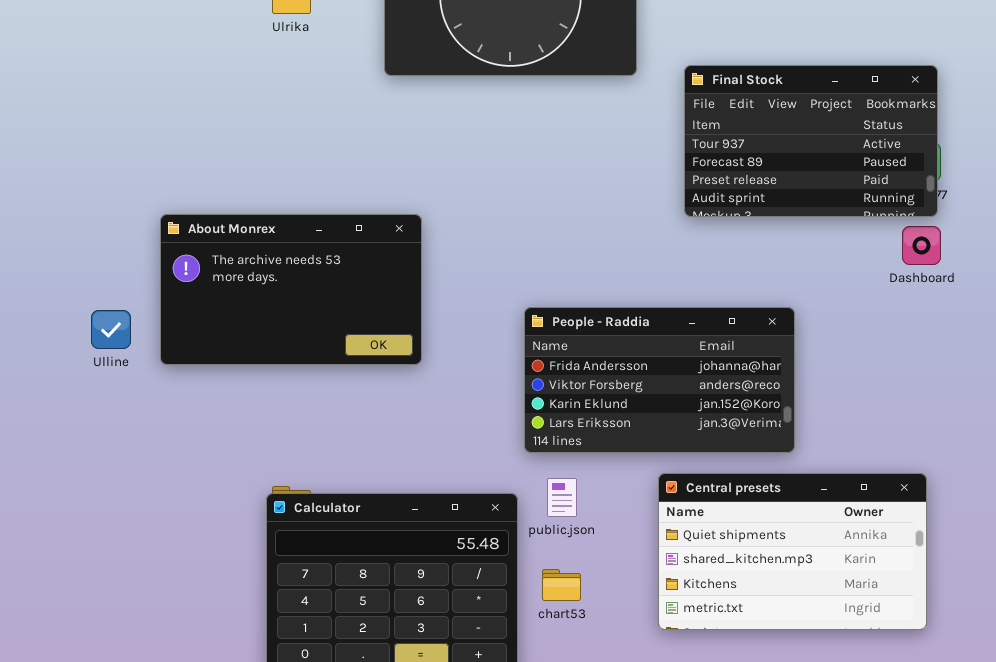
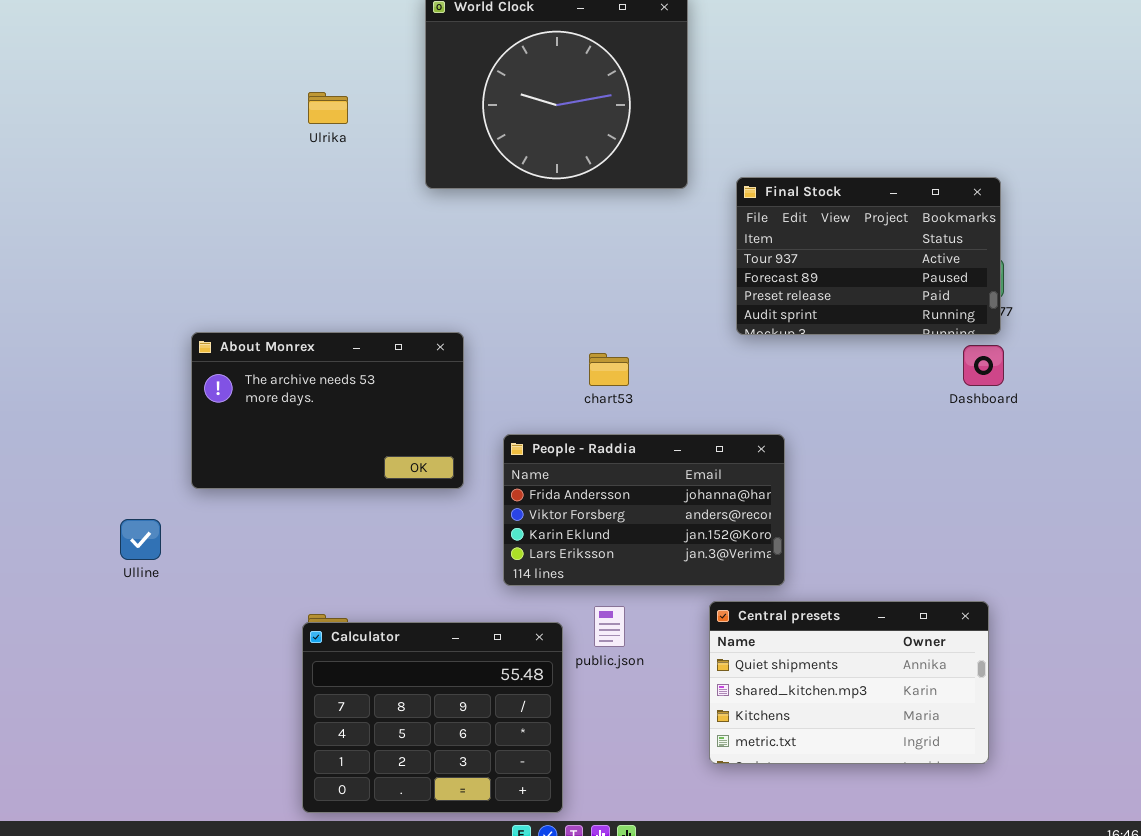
People - Raddia: [524,307,795,453] -> [503,434,785,586], moved
Ulline: [91,310,131,349] -> [120,519,161,560], moved
chart53: [542,569,581,601] -> [589,353,629,386], moved

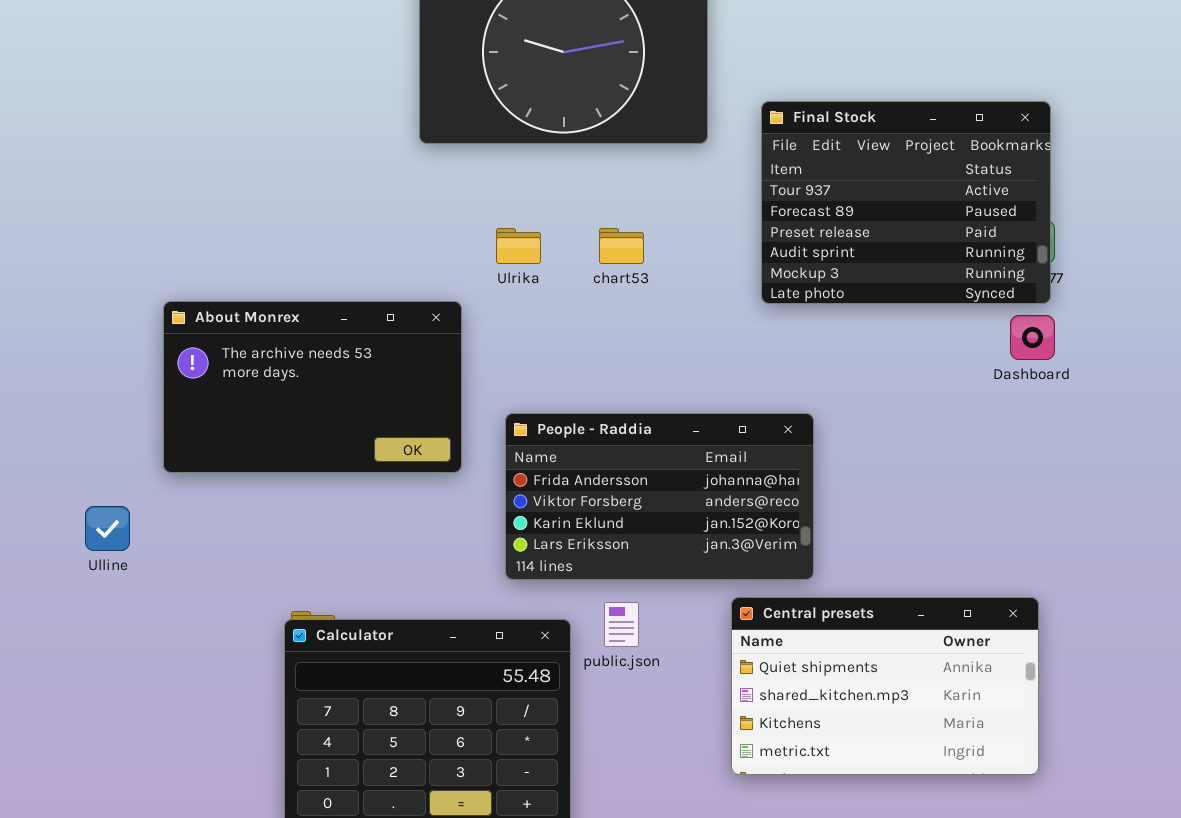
Ulrika: [308,92,348,124] -> [496,228,541,264], moved
Final Stock: [736,177,1001,335] -> [761,101,1051,304], resized
chart53: [589,353,629,386] -> [599,228,644,264], moved

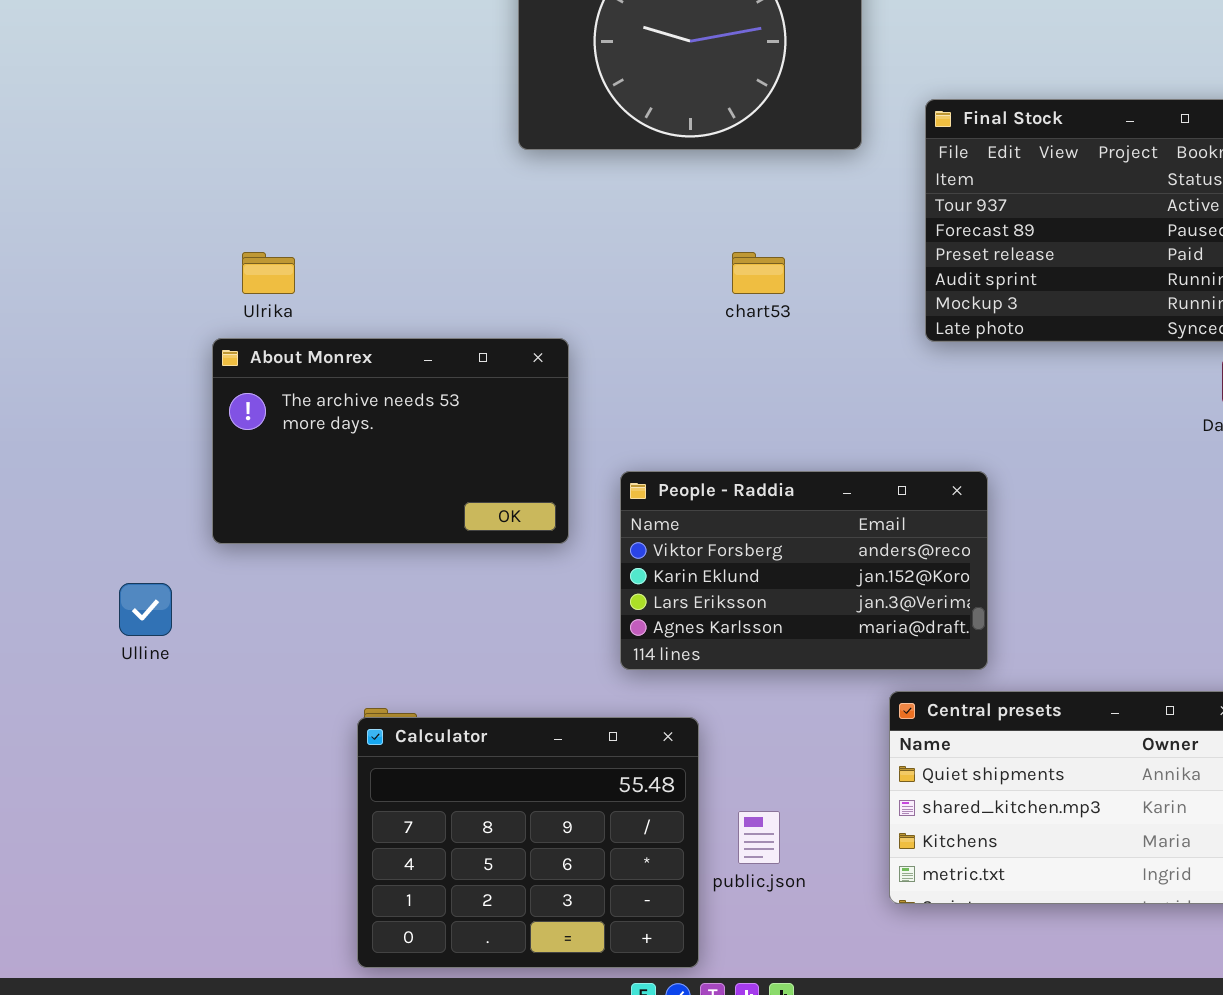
Ulrika: [496,228,541,264] -> [242,252,295,294], moved
People - Raddia: [505,413,814,580] -> [620,471,988,670], scrolled down 1 row
public.json: [604,602,639,647] -> [738,811,780,864], moved

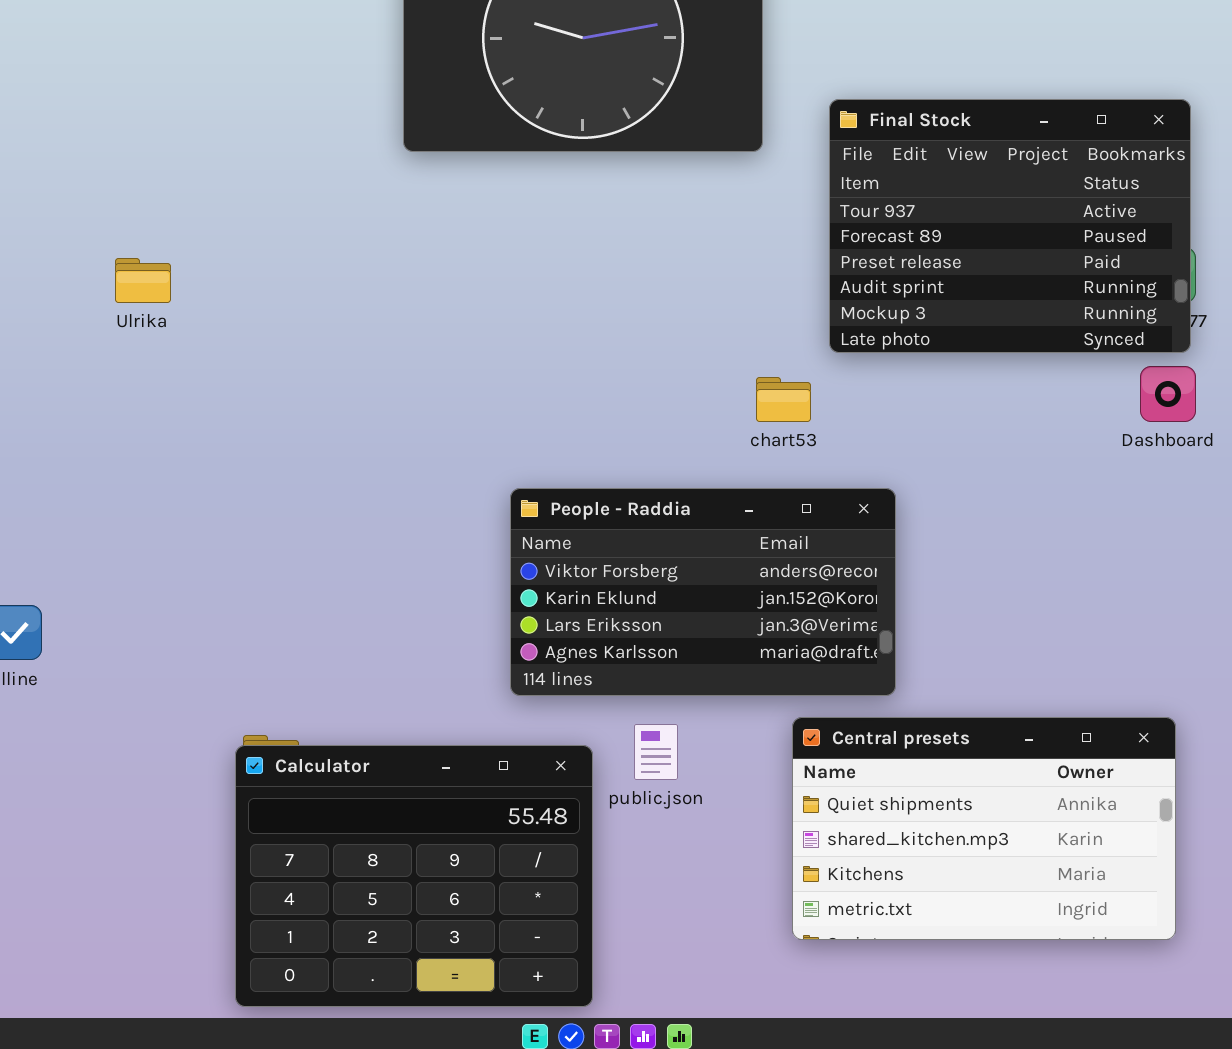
chart53: [732,252,785,294] -> [756,377,811,422], moved
About Monrex: [212,338,569,544] -> none, closed
public.json: [738,811,780,864] -> [634,724,678,780], moved

